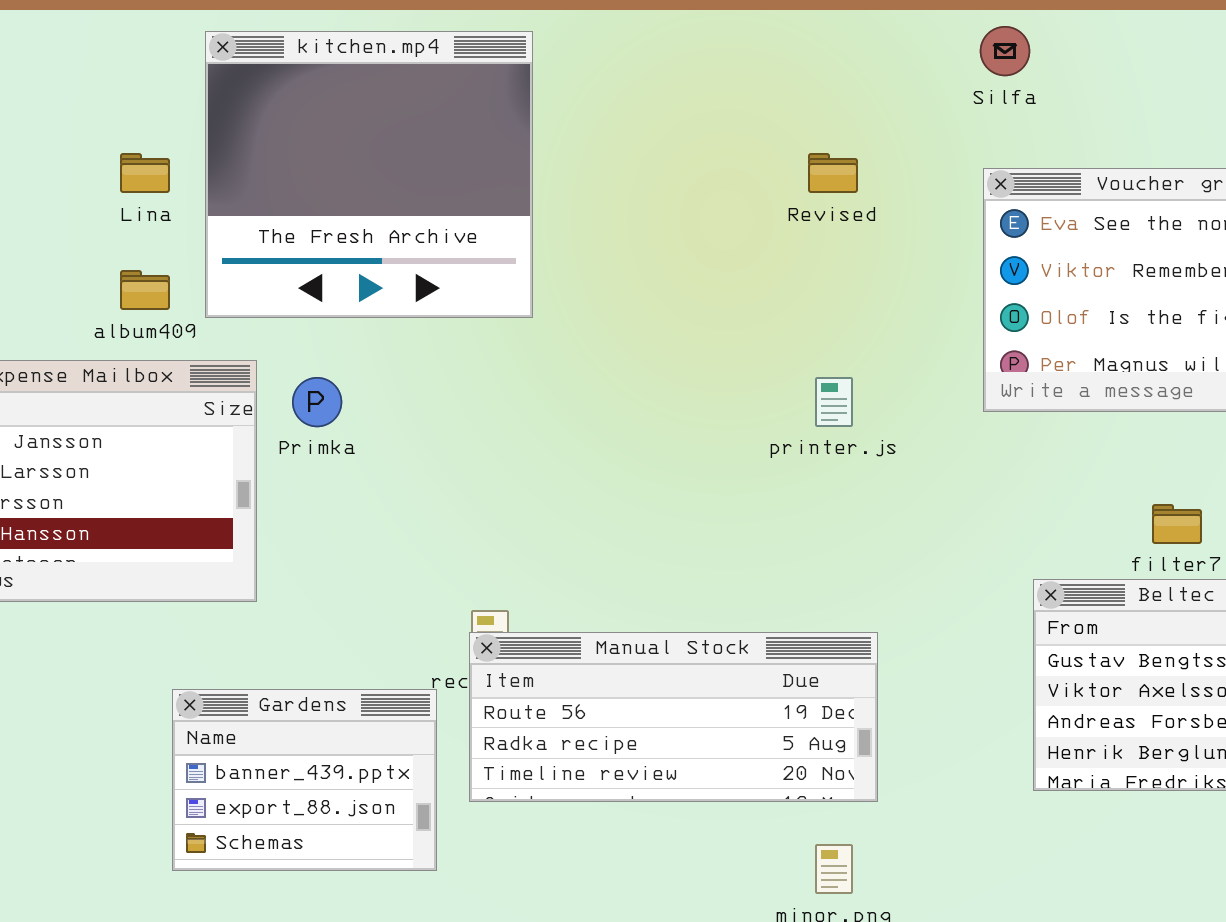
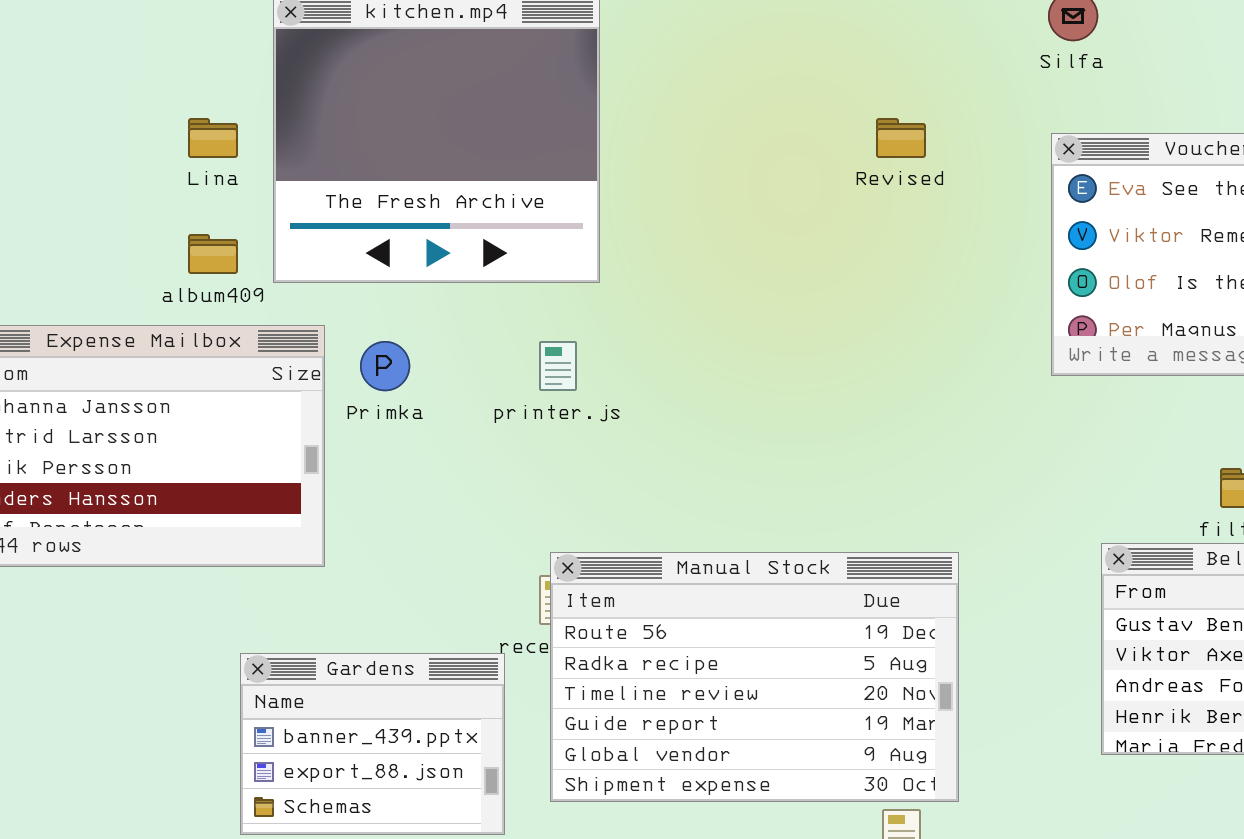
printer.js: [815,377,853,427] -> [539,341,577,391], moved
Manual Stock: [469,632,878,802] -> [550,552,959,802], moved, resized

